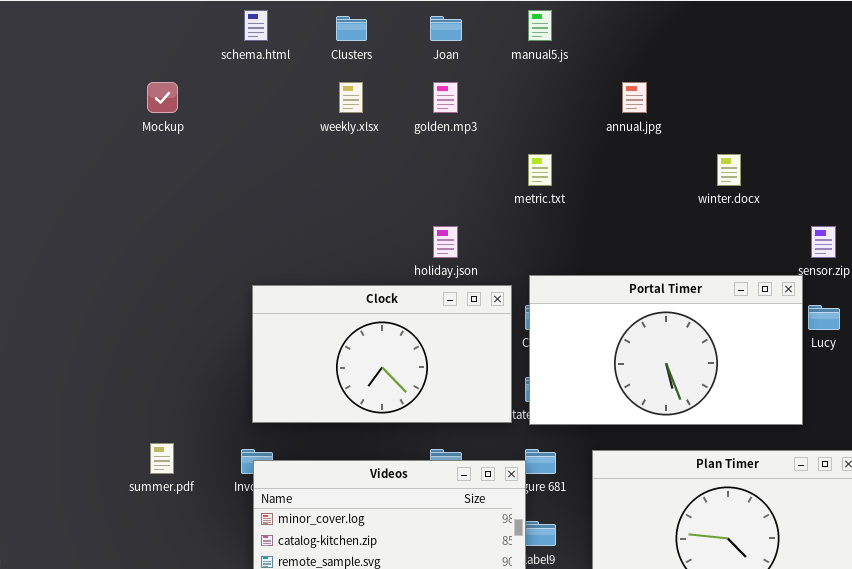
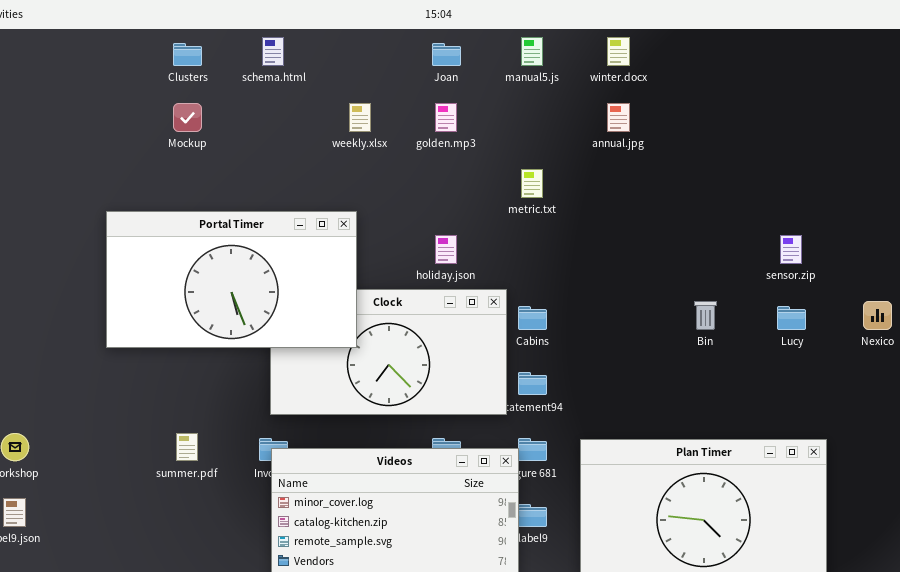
Clusters: [336,16,367,41] -> [173,43,202,66], moved
winter.docx: [717,154,741,186] -> [607,37,630,66], moved
Portal Timer: [529,275,803,425] -> [106,211,357,348], moved

